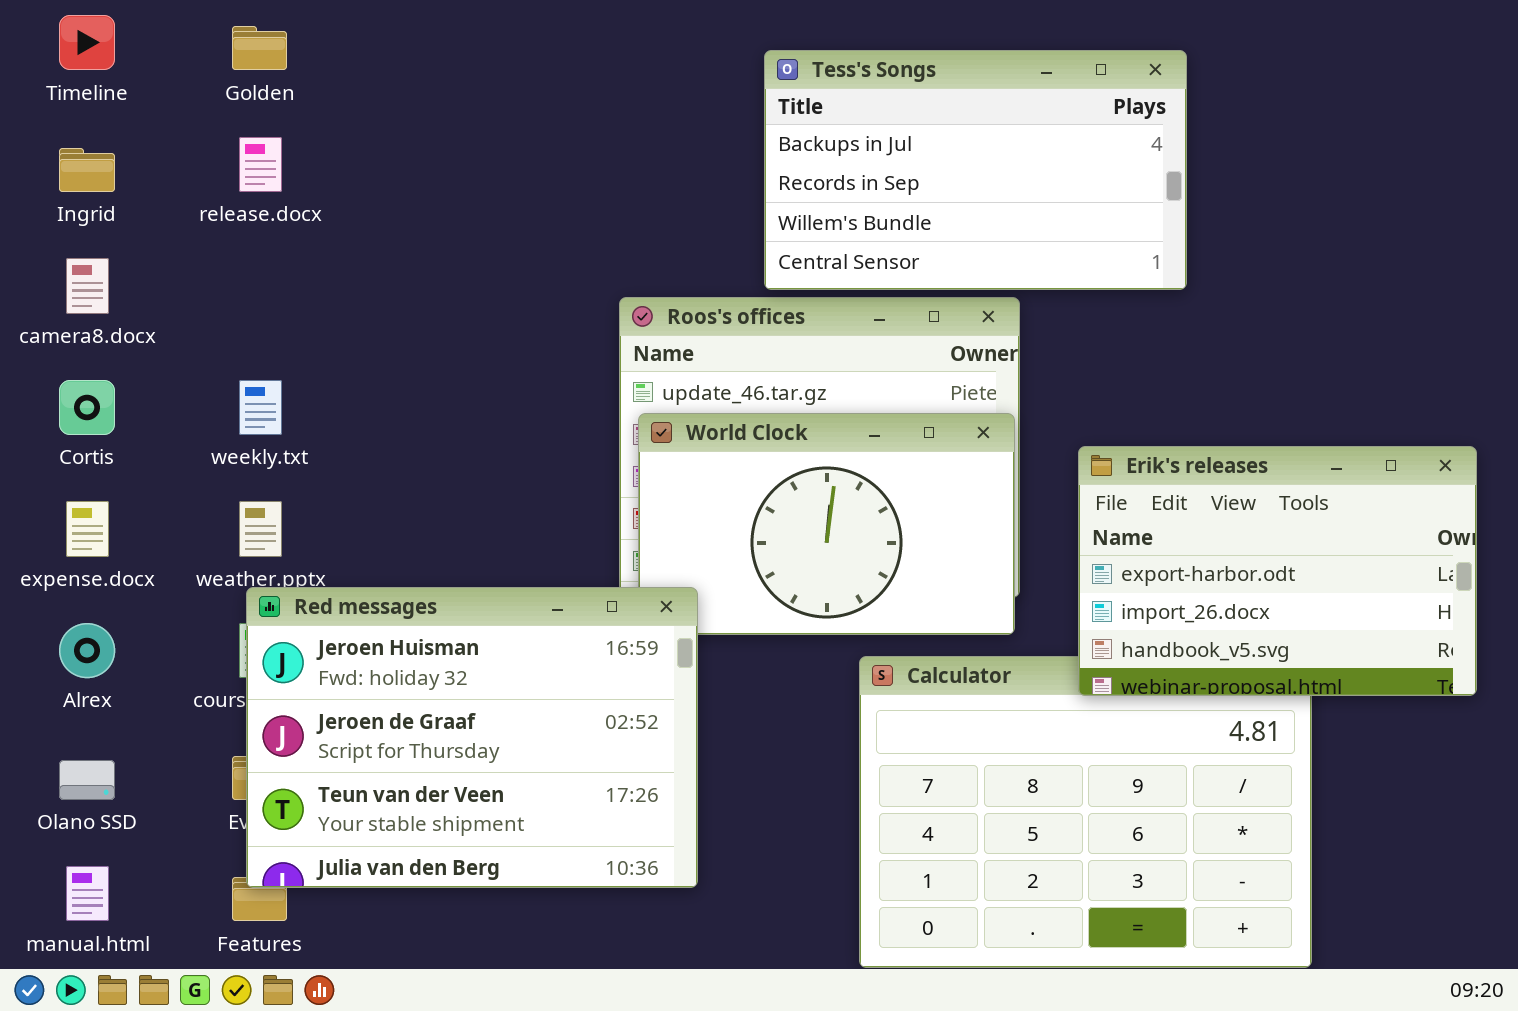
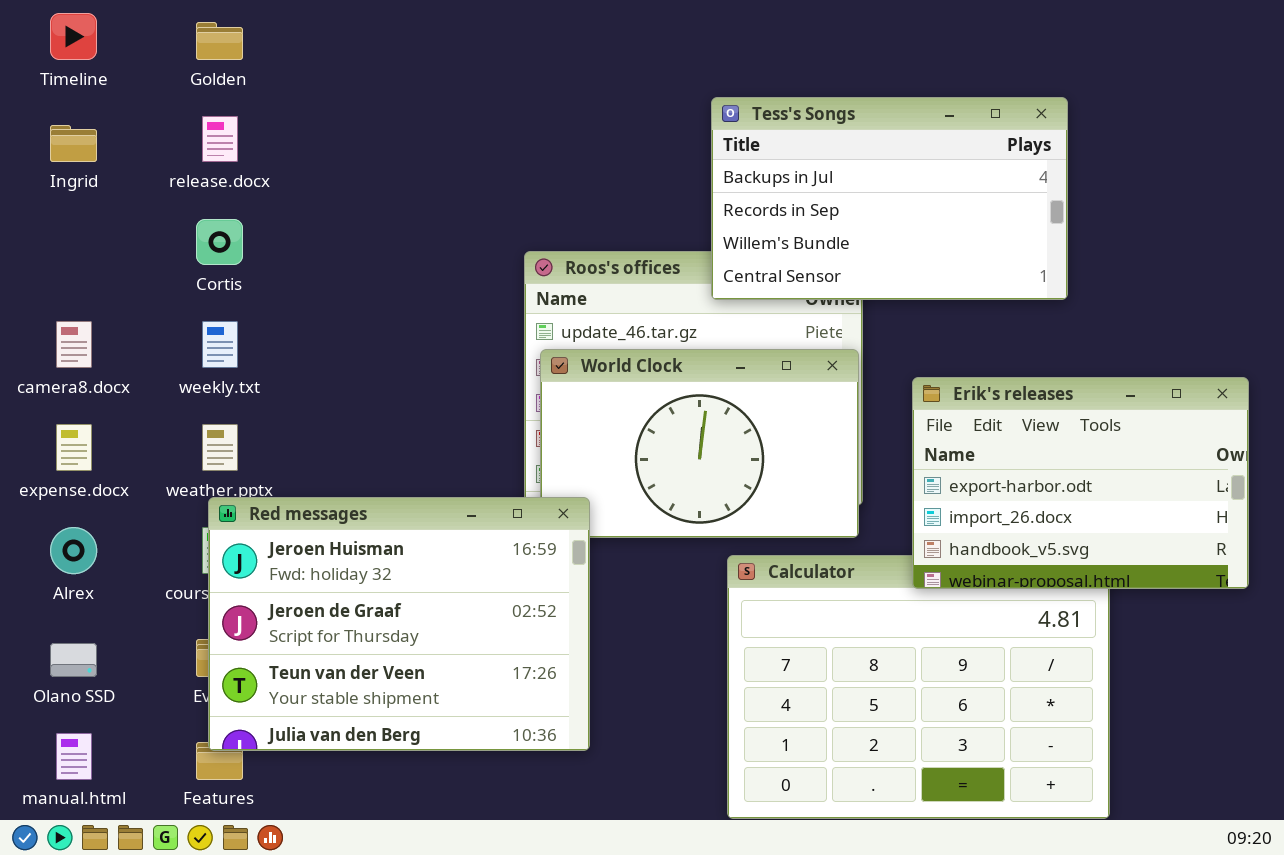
Tess's Songs: [764,50,1187,290] -> [711,97,1068,300], moved
camera8.docx: [66,258,109,314] -> [56,321,92,368], moved
Cortis: [59,380,115,435] -> [196,219,243,265], moved

